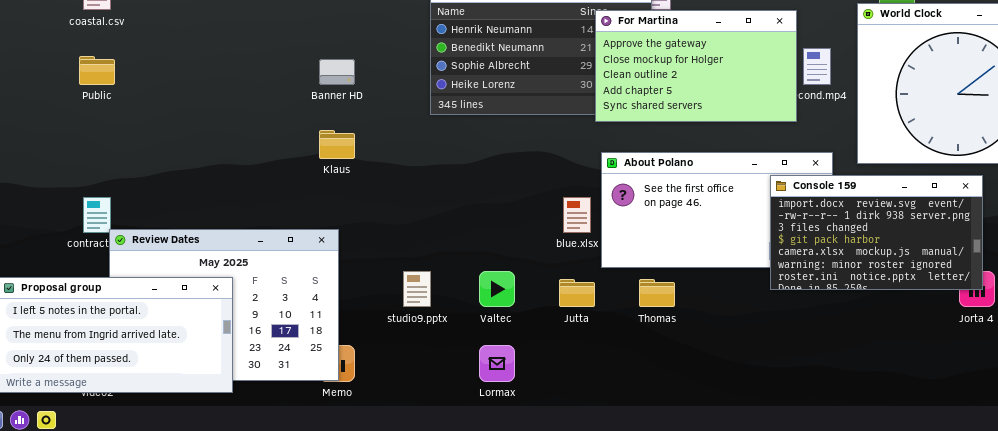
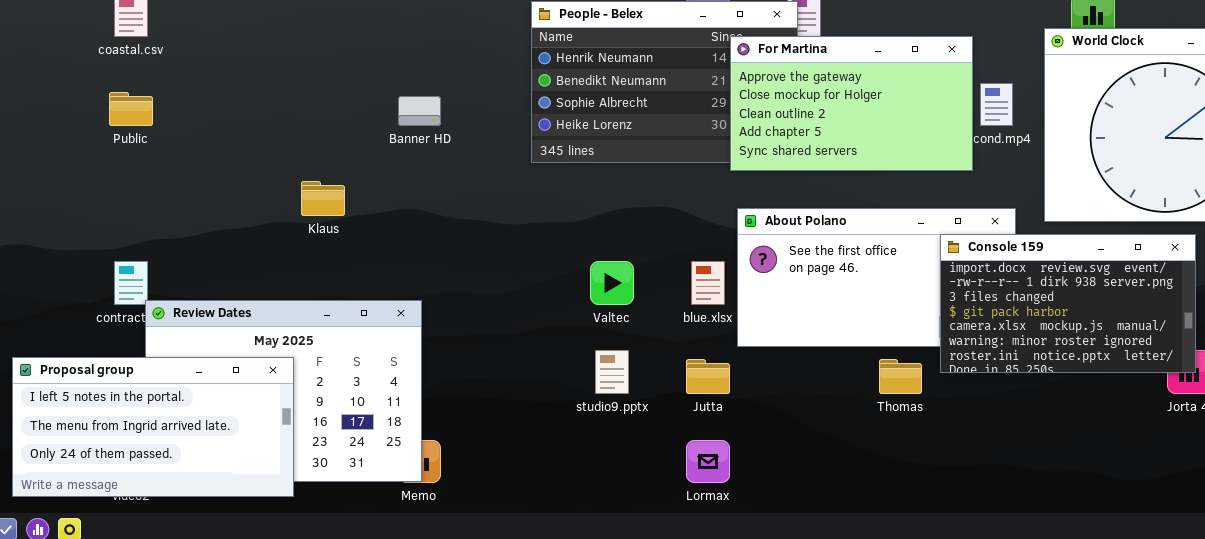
Klaus: [319,130,355,159] -> [301,181,345,216], moved
studio9.pptx: [403,271,431,307] -> [595,350,629,394], moved
Valtec: [479,271,515,307] -> [590,261,634,305], moved
Thomas: [639,279,675,307] -> [879,359,922,394], moved
Lormax: [479,345,515,382] -> [686,440,730,483], moved

